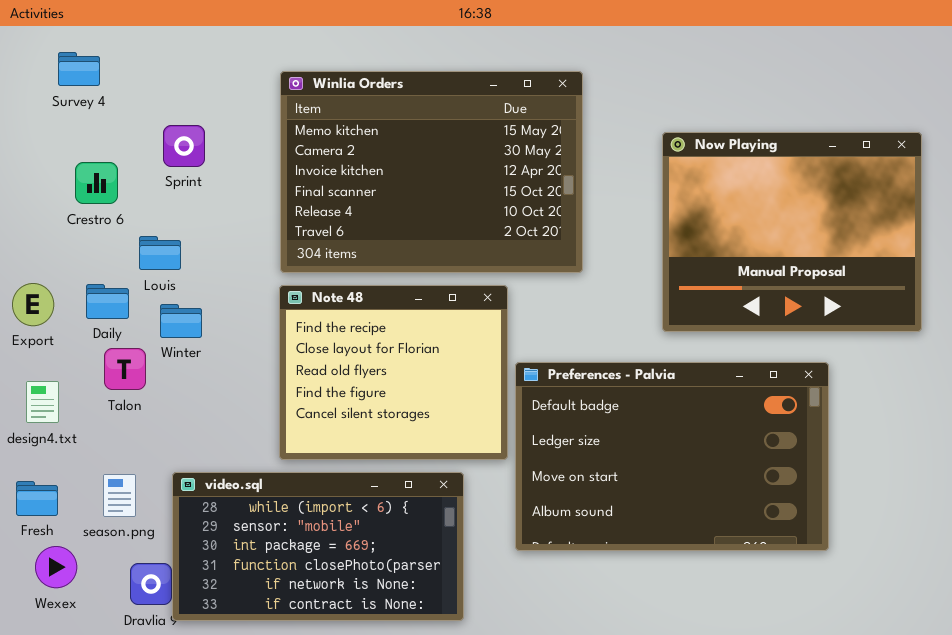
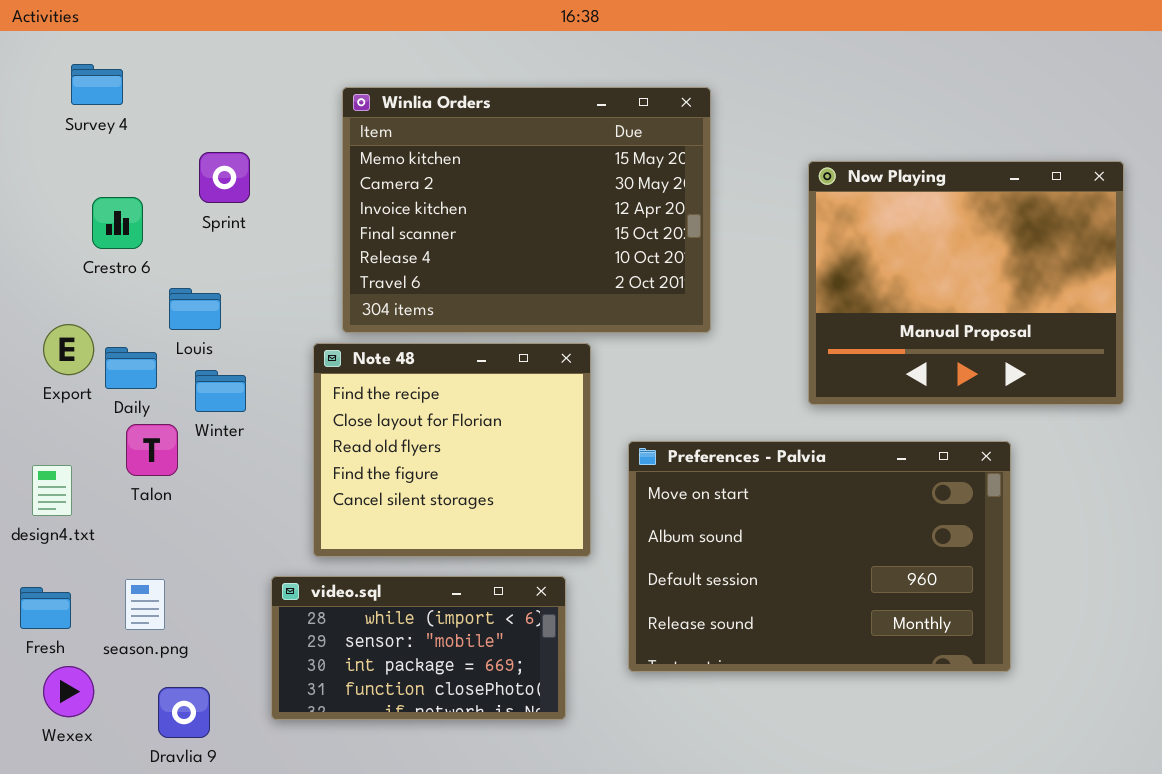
Export: [12,283,54,326] -> [43,324,94,375], moved
Note 48: [279,285,508,460] -> [313,343,591,557], moved
Preferences - Palvia: [515,362,829,551] -> [628,441,1011,672], scrolled down 2 rows
video.sql: [172,472,464,621] -> [271,576,566,720], resized

